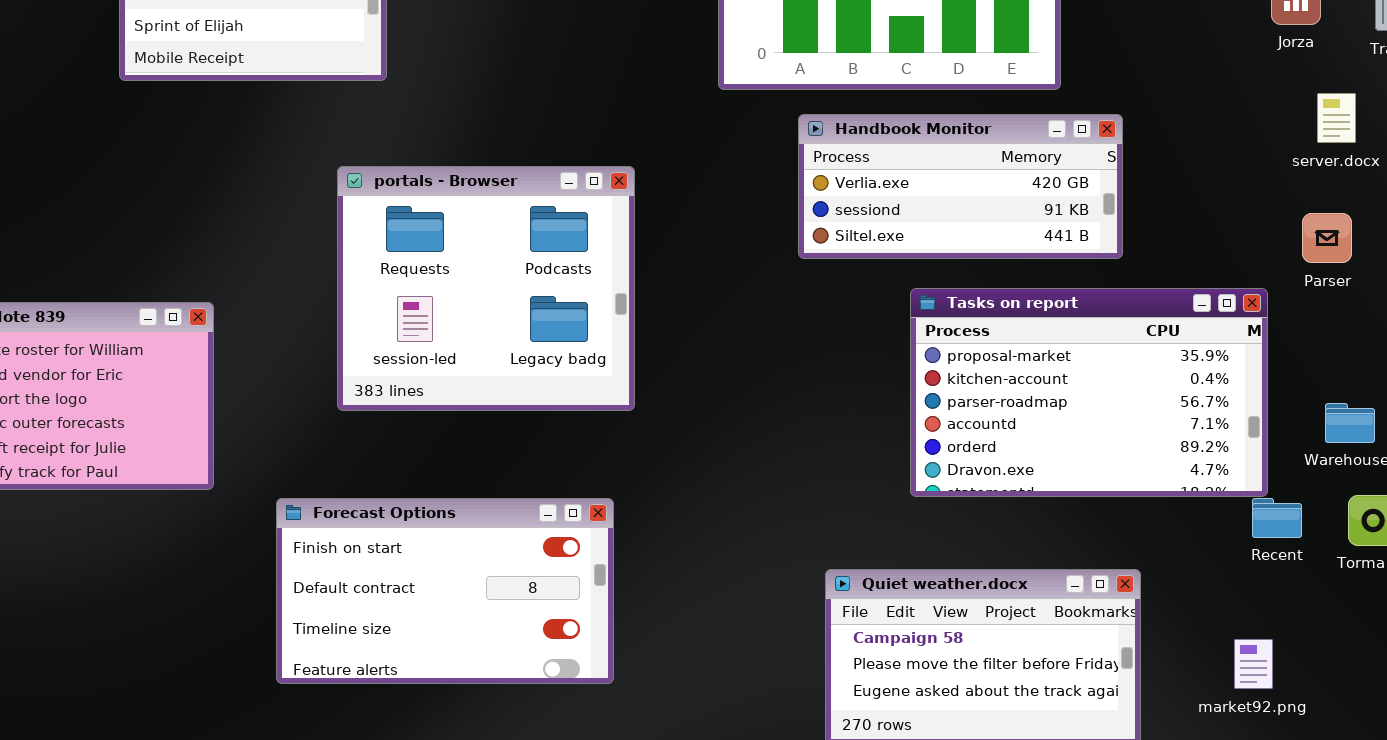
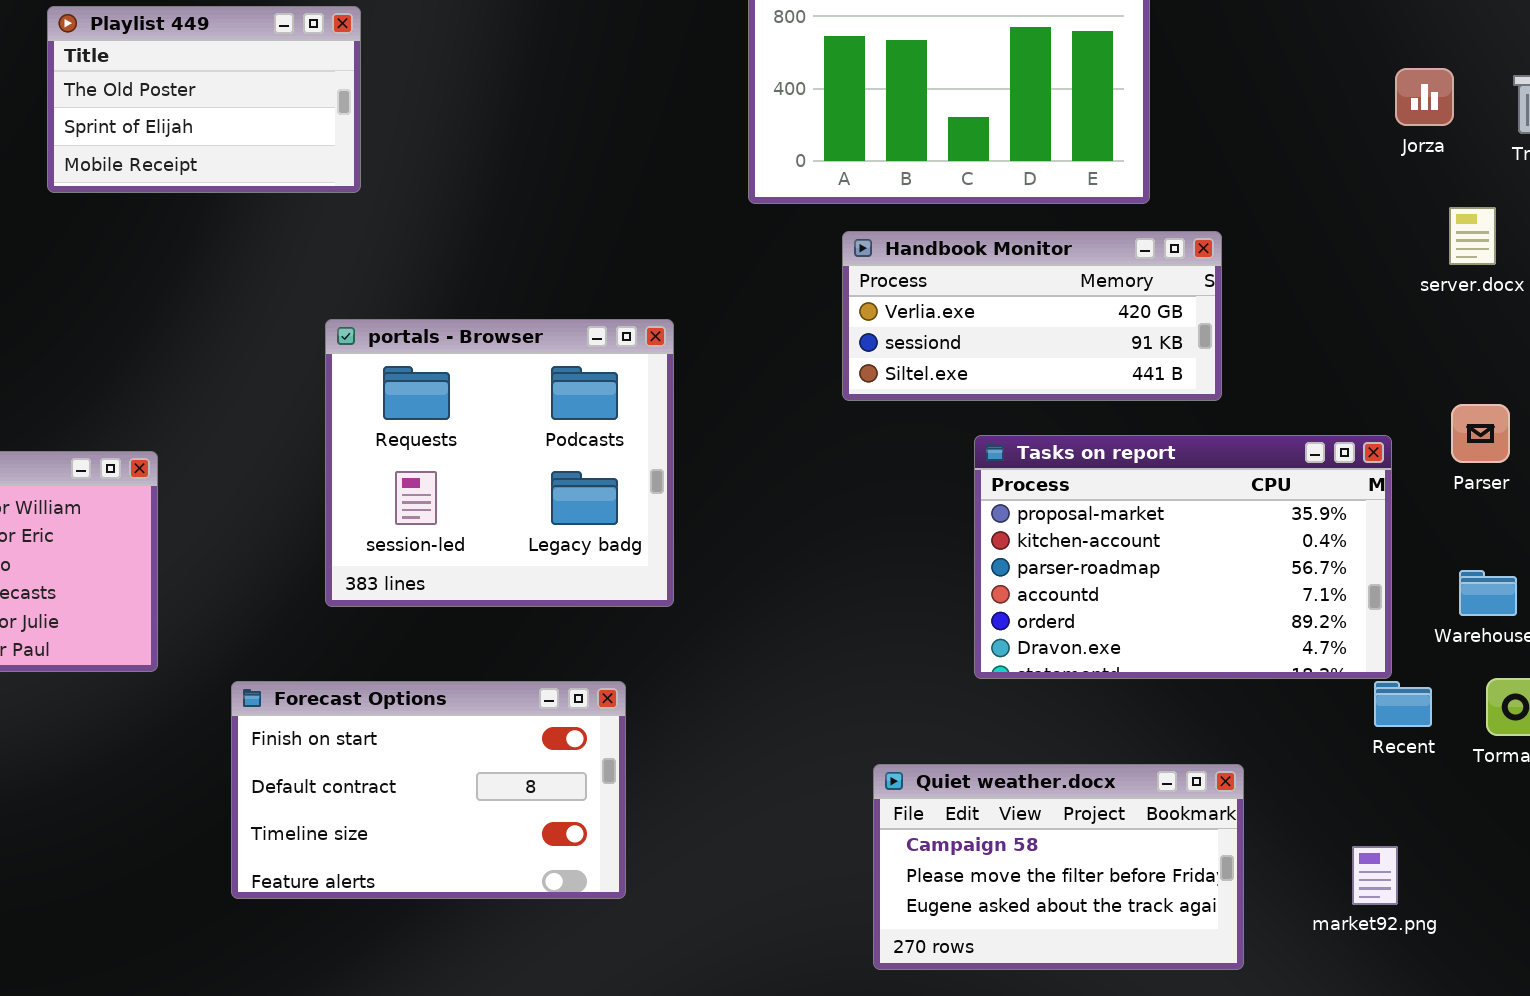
portals - Browser: [337,166,635,411] -> [325,319,674,607], moved
Parser: [1302,213,1352,263] -> [1451,404,1510,463], moved

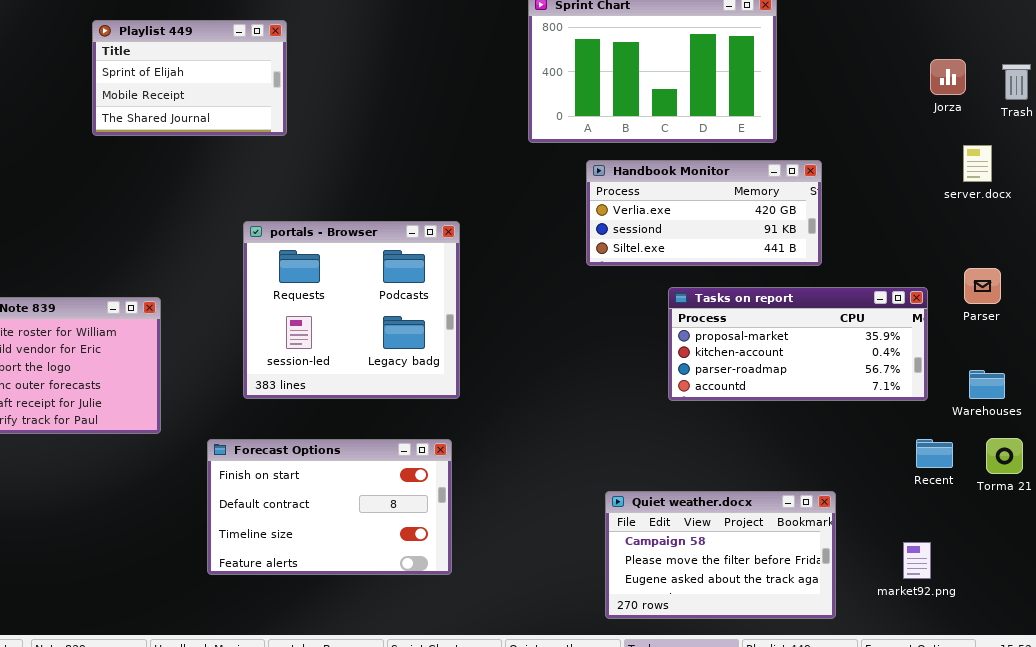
Playlist 449: [47,6,361,193] -> [92,20,287,136], scrolled down 1 row
portals - Browser: [325,319,674,607] -> [243,221,460,399], moved
Tasks on report: [974,435,1392,679] -> [668,287,928,401], resized

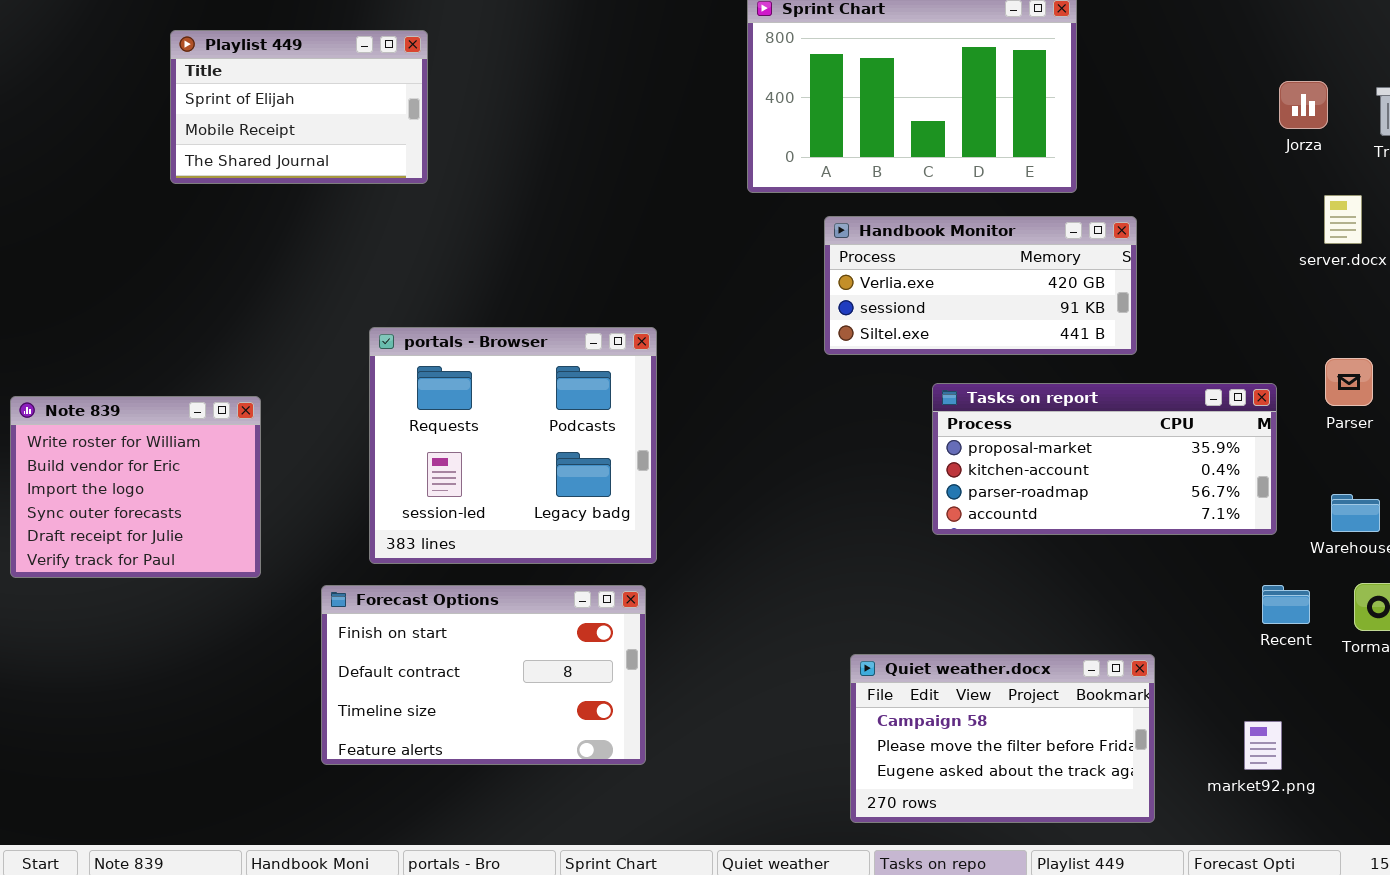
portals - Browser: [243,221,460,399] -> [369,327,657,564], moved

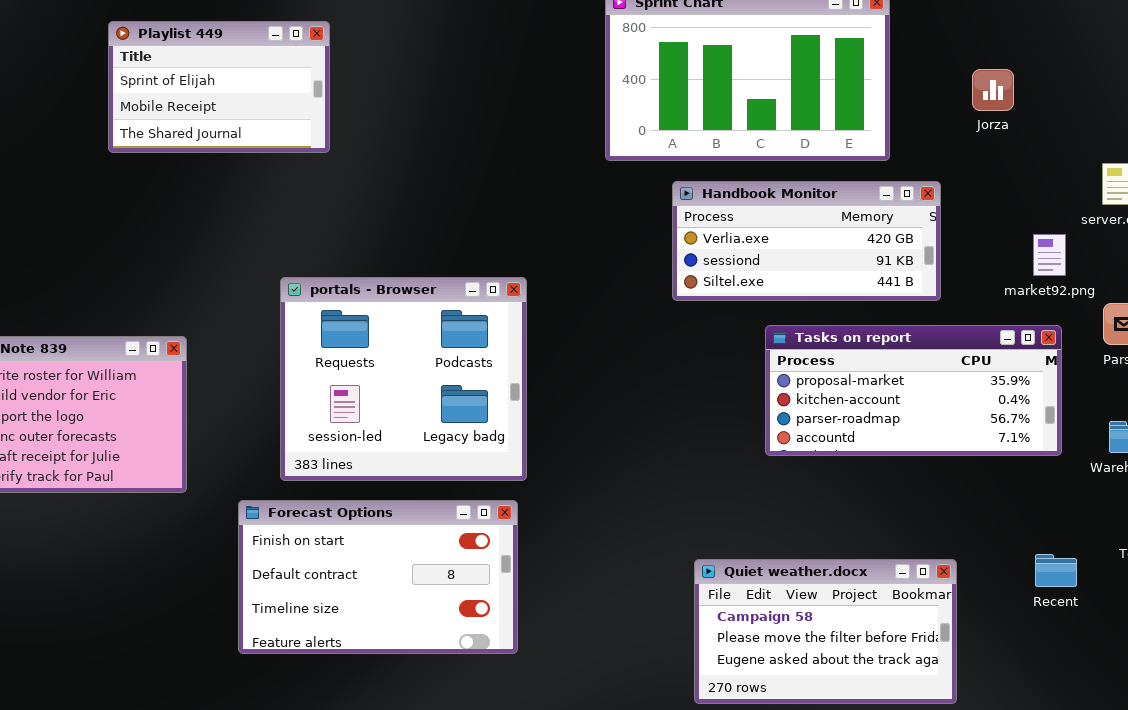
Jorza: [1279,81,1328,129] -> [972,69,1014,111], moved
Recent: [1262,585,1310,624] -> [1035,554,1077,587], moved
market92.png: [1244,721,1282,770] -> [1033,234,1066,276], moved

